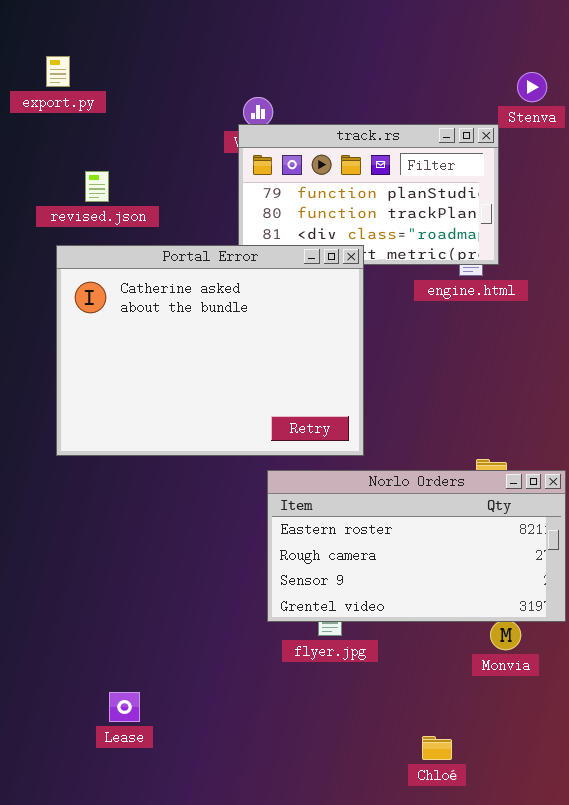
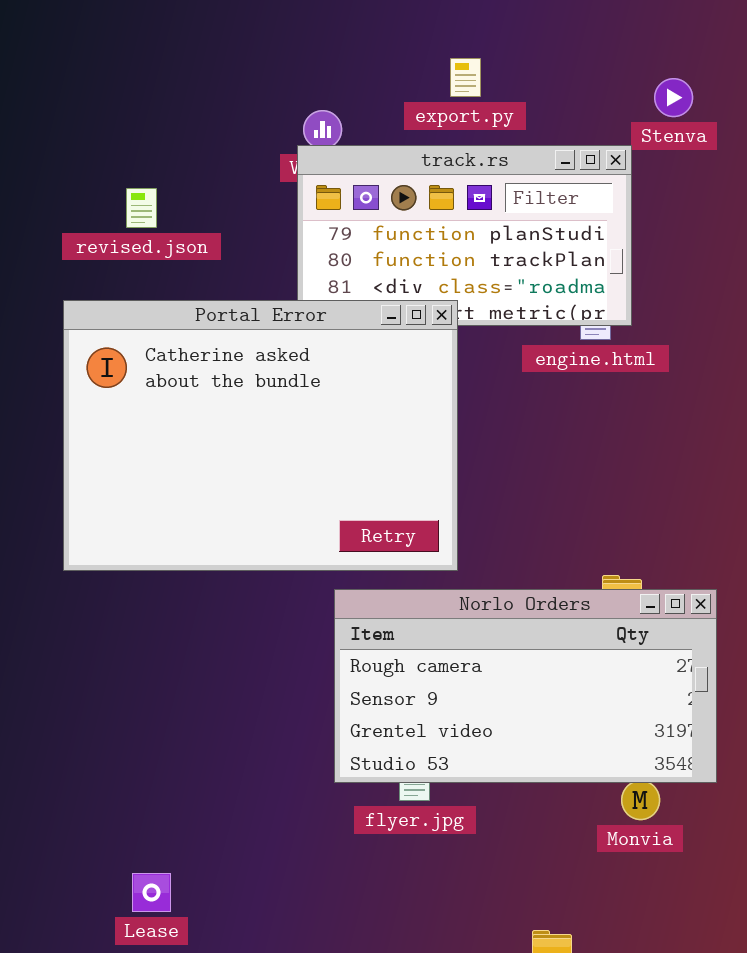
export.py: [46,56,70,87] -> [450,58,481,97], moved
revised.json: [85,171,109,202] -> [126,188,157,228], moved
Norlo Orders: [267,470,566,622] -> [334,589,717,783], scrolled down 1 row

